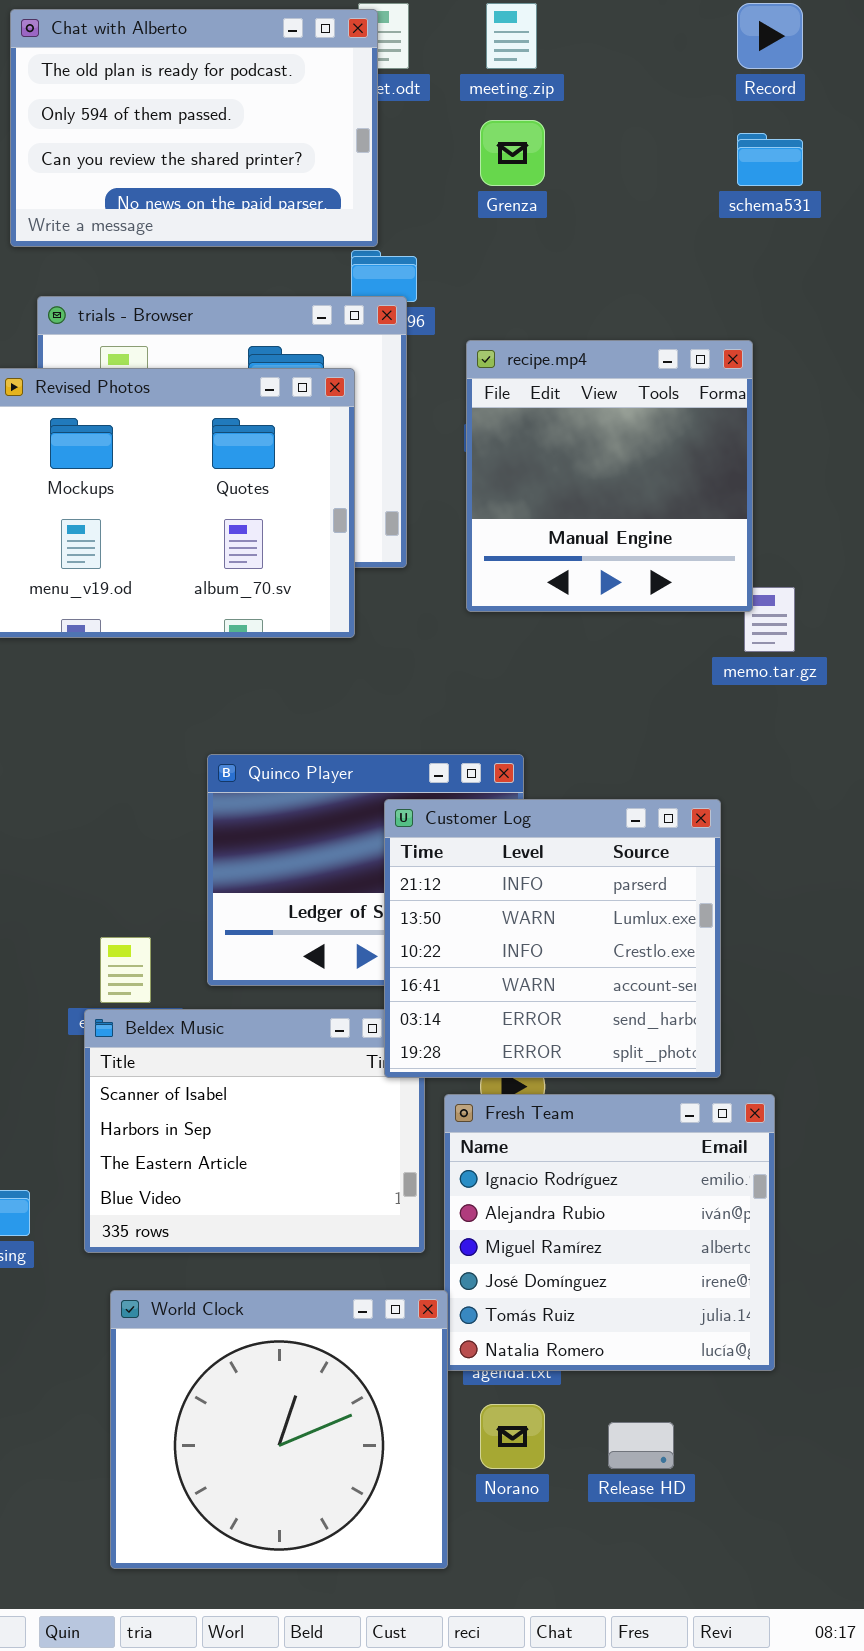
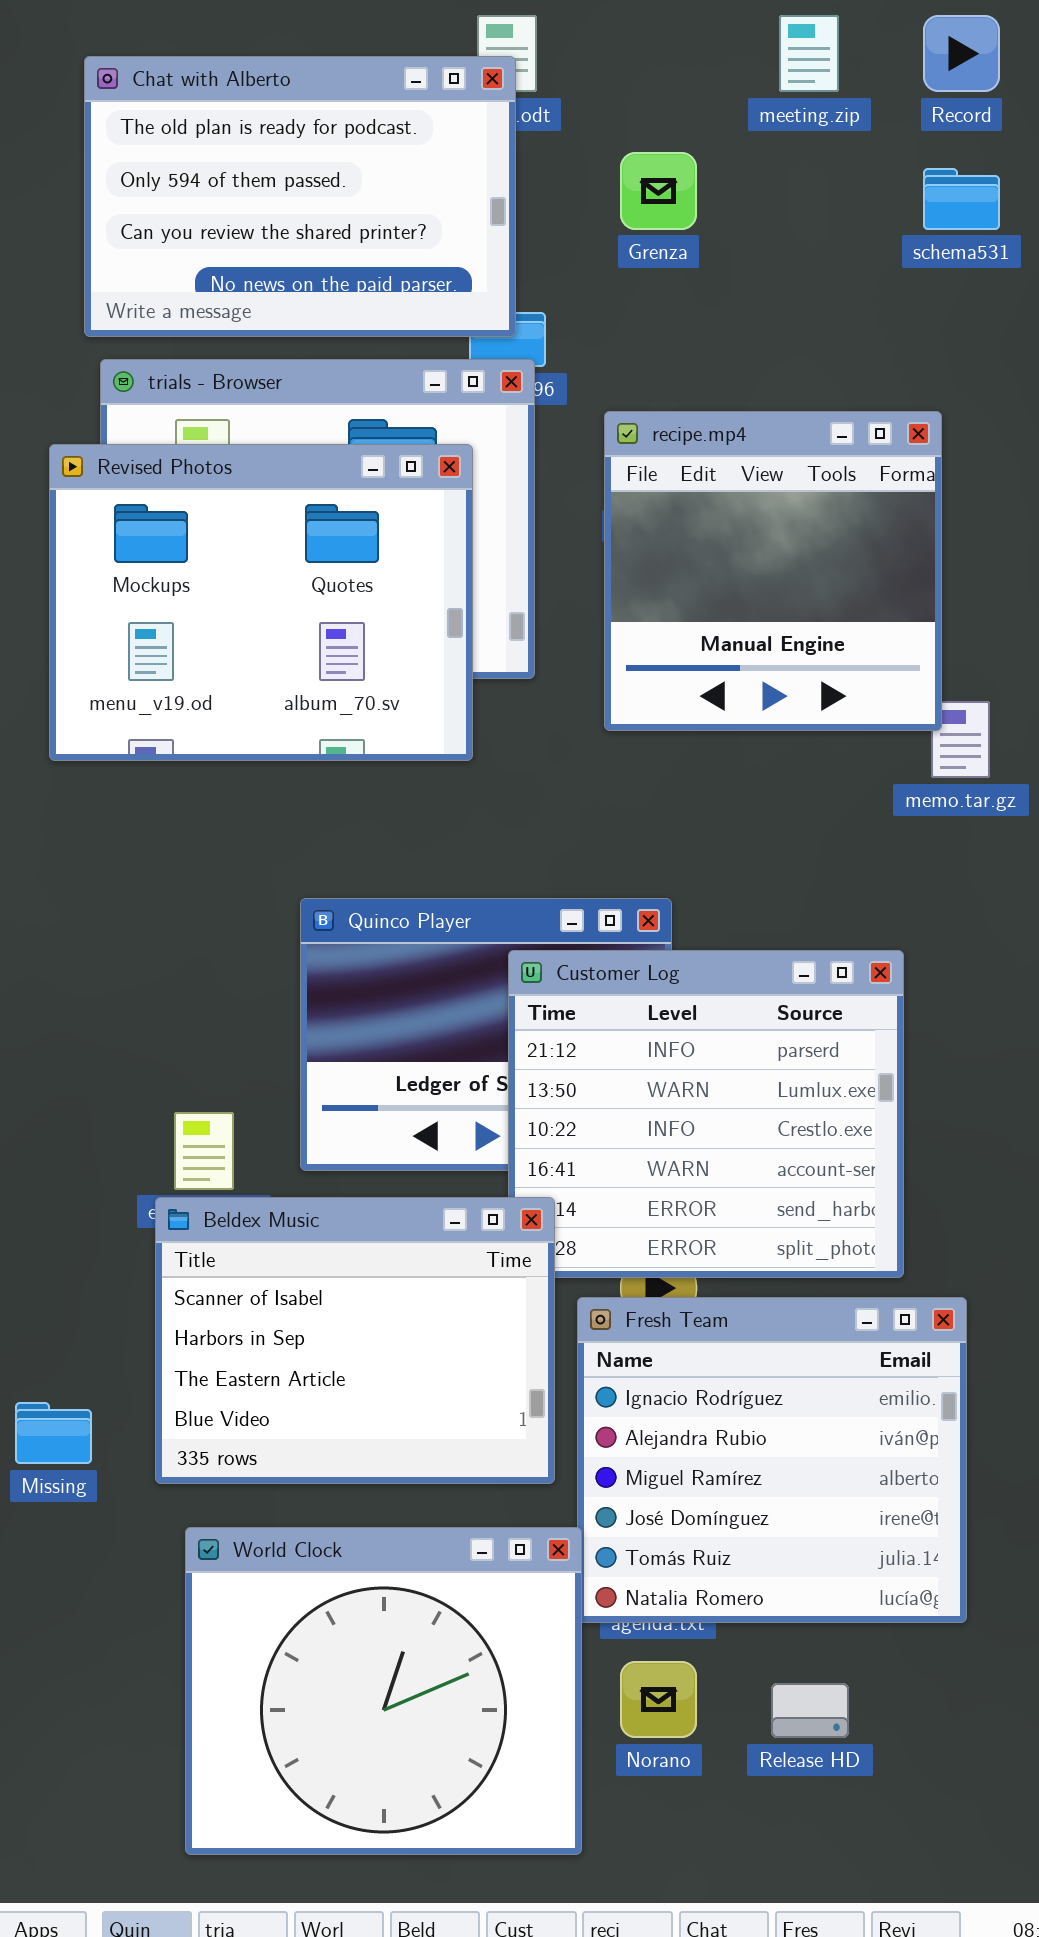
meeting.zip: [486,3,537,69] -> [779,15,839,92], moved
Chat with Alberto: [10,9,378,247] -> [84,56,516,337], moved
Beldex Music: [84,1009,425,1253] -> [155,1197,555,1484], raised

